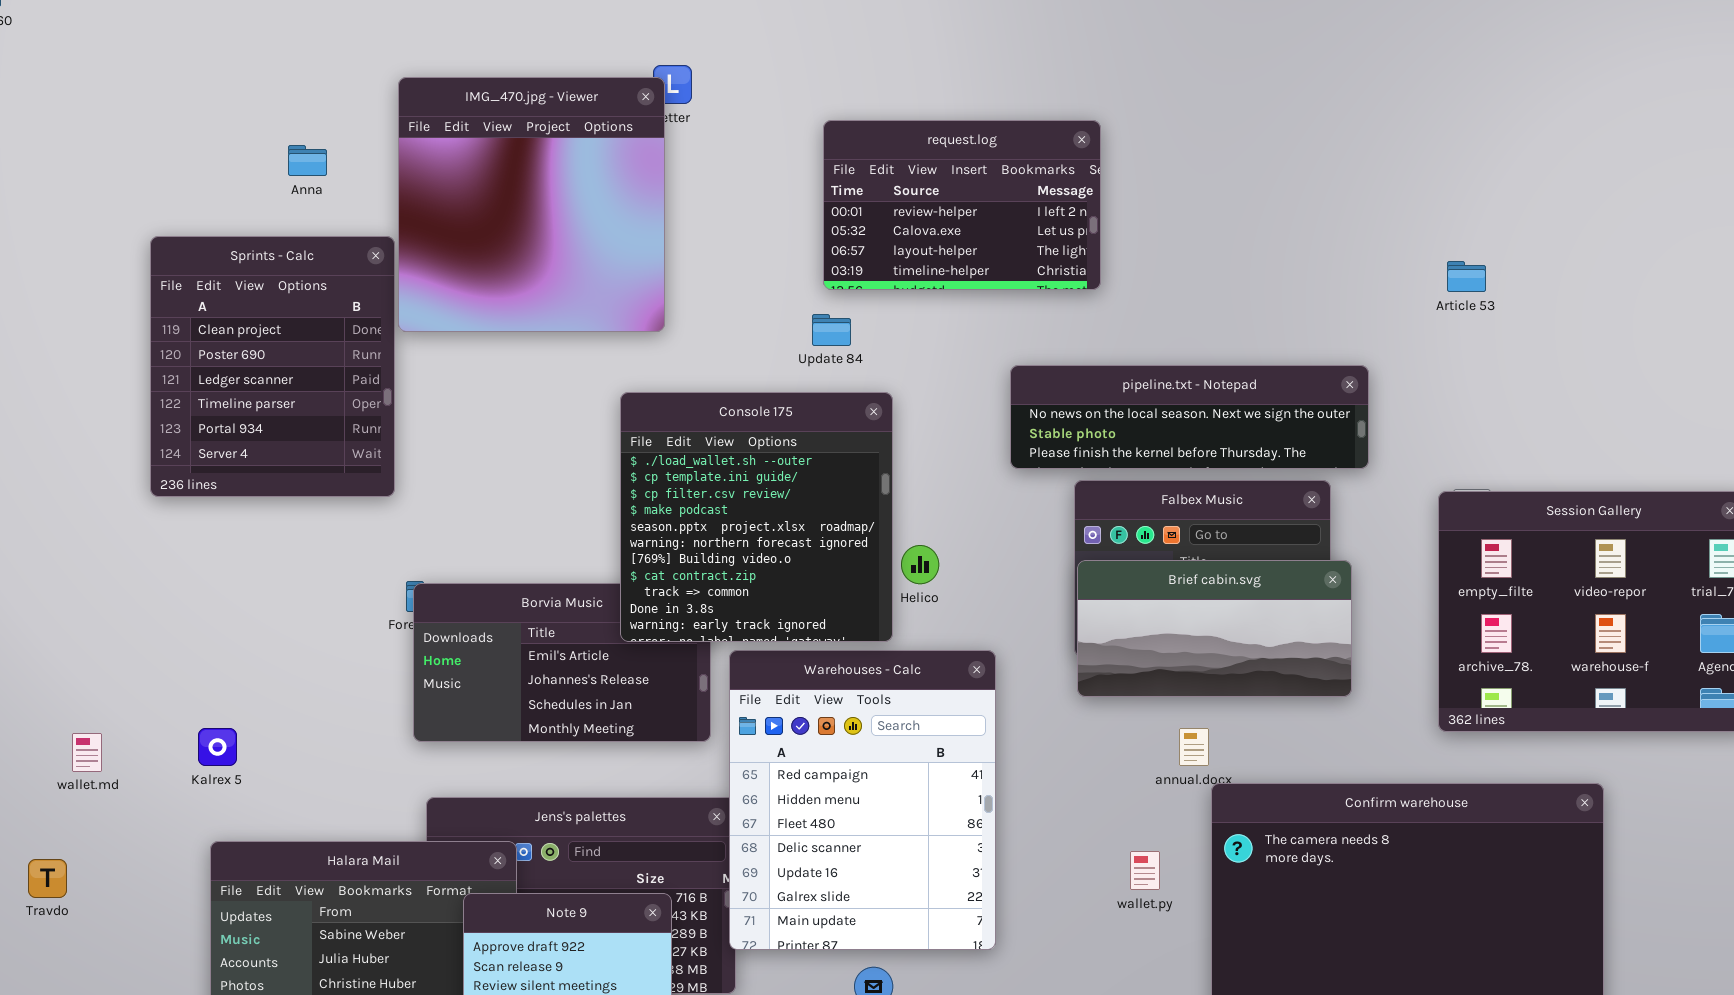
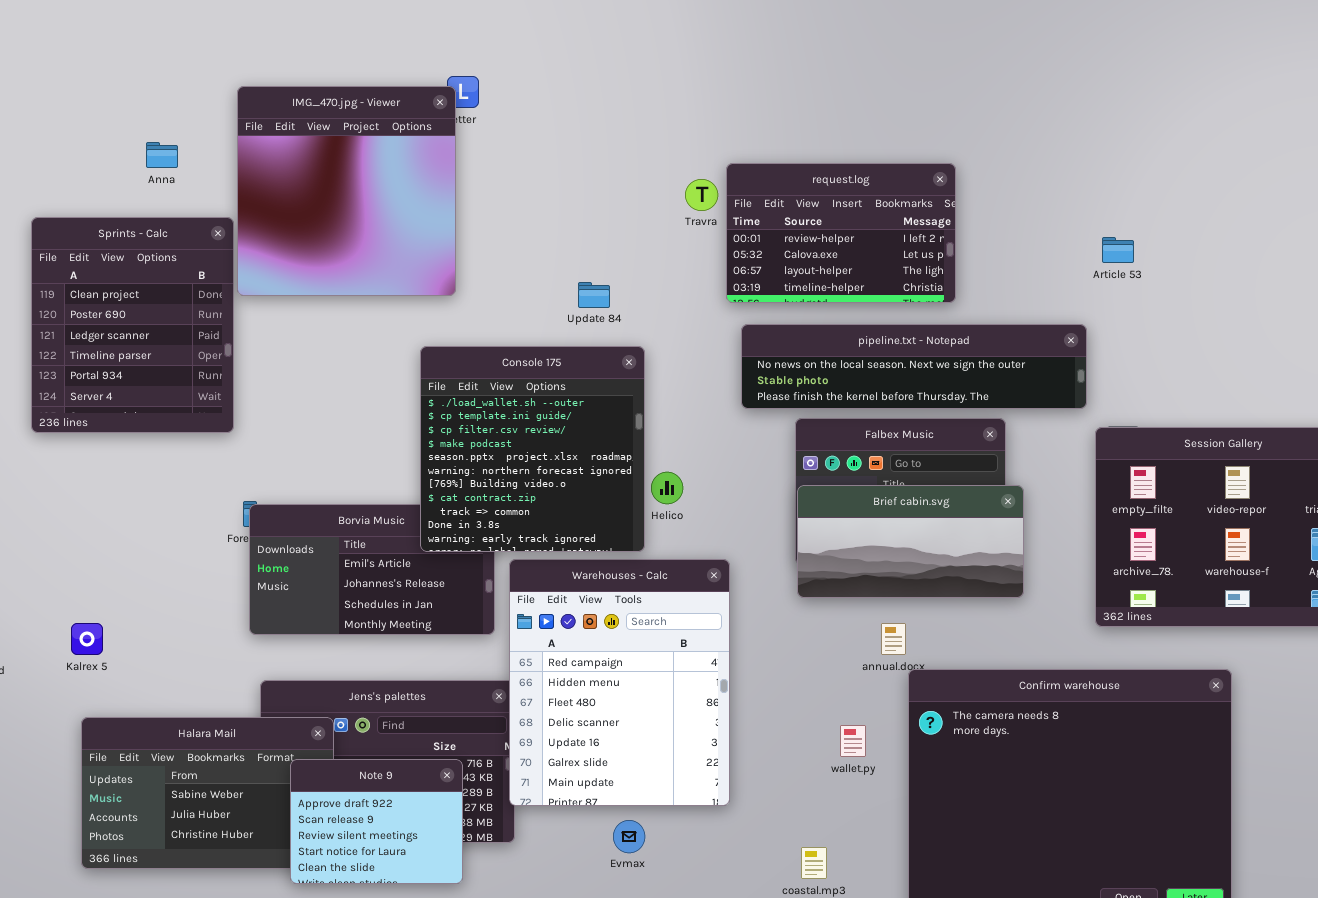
request.log: [823,120,1101,290] -> [726,163,956,303], moved
pipeline.txt - Notepad: [1010,365,1369,469] -> [741,324,1087,409], resized

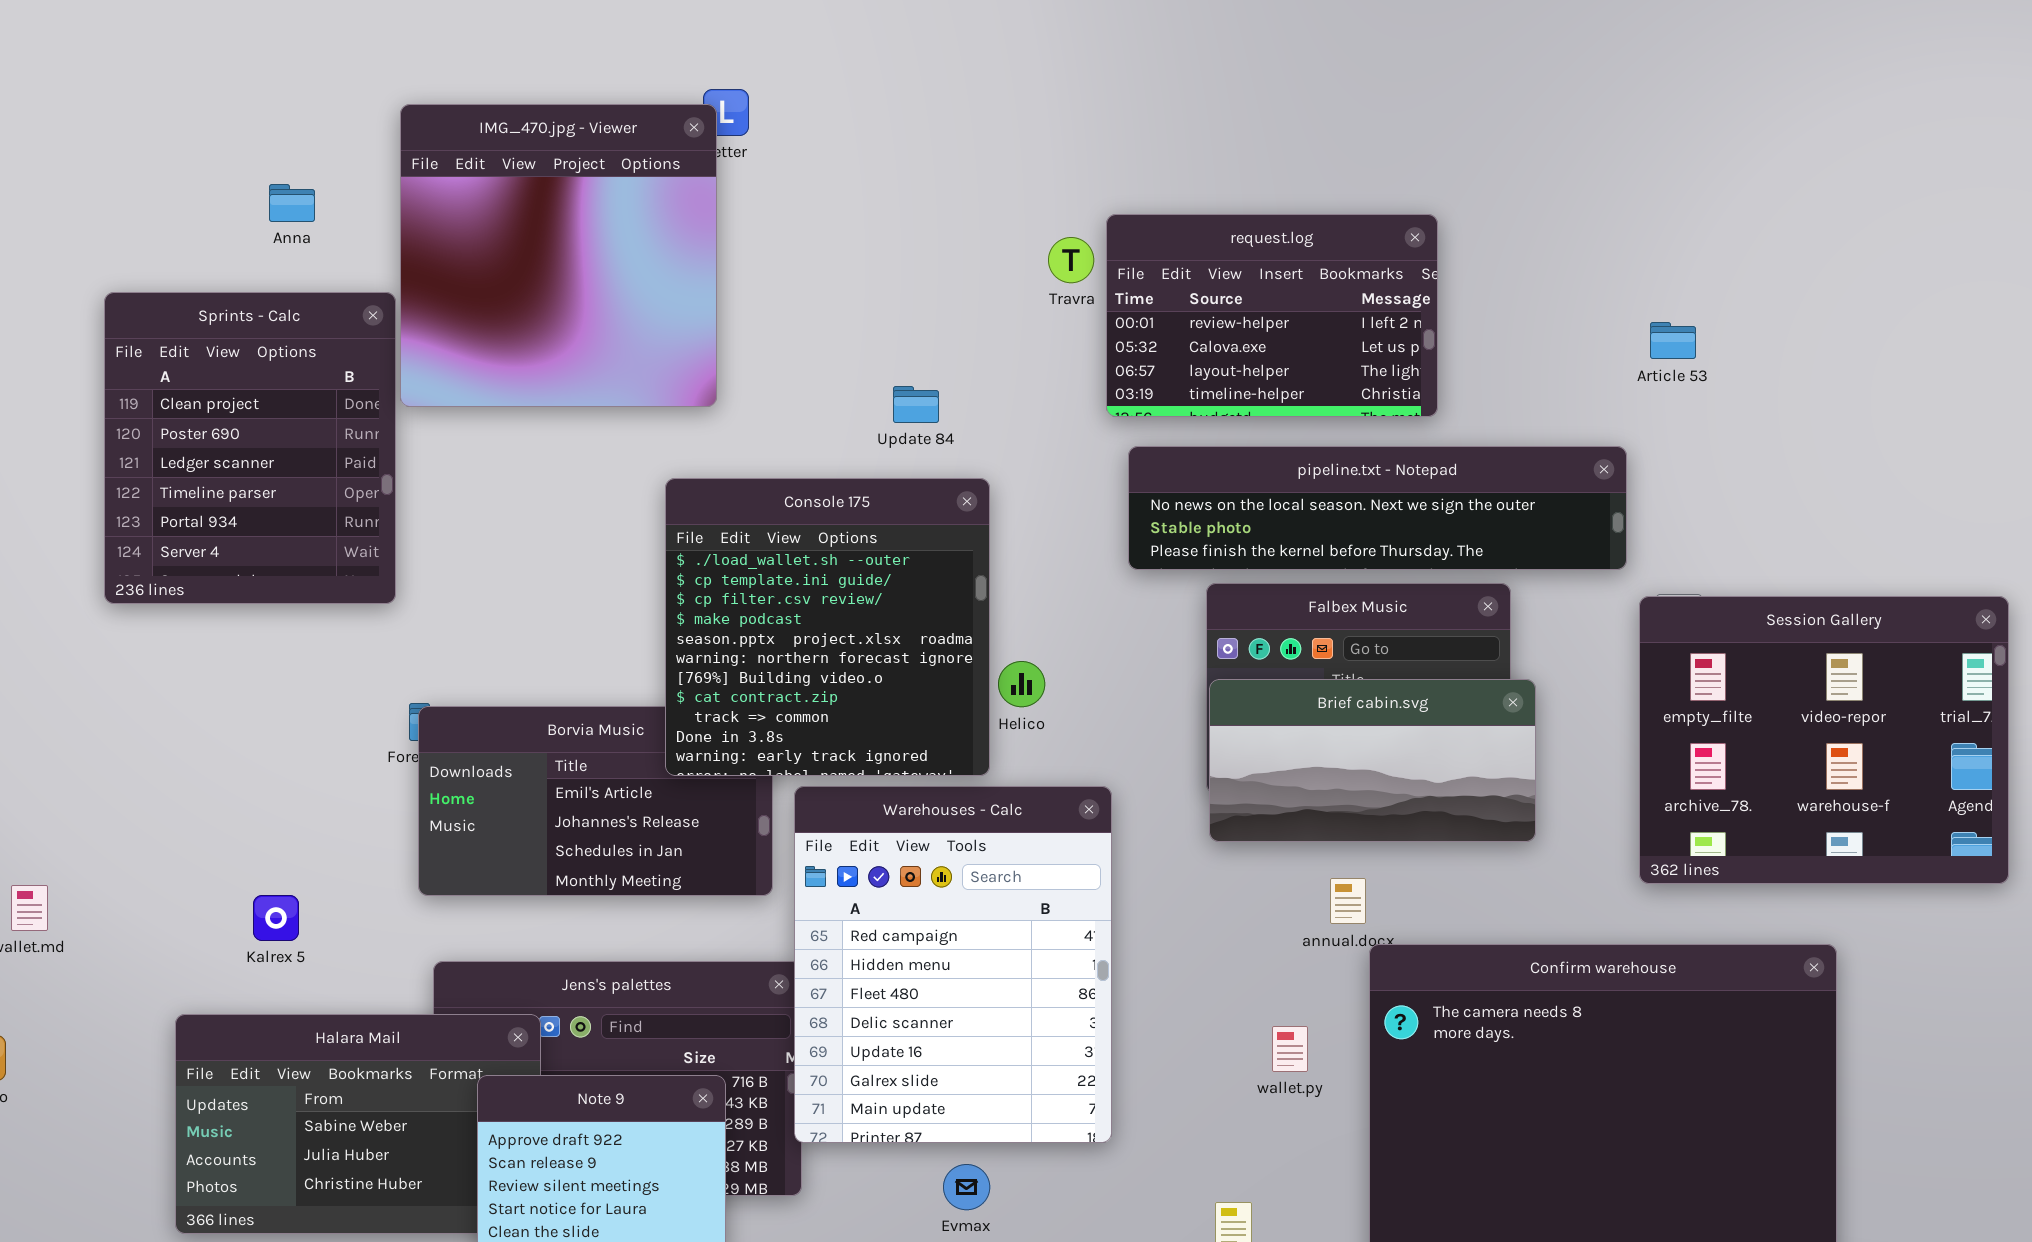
Kalrex 5: [71,623,103,655] -> [253,895,299,941], moved

